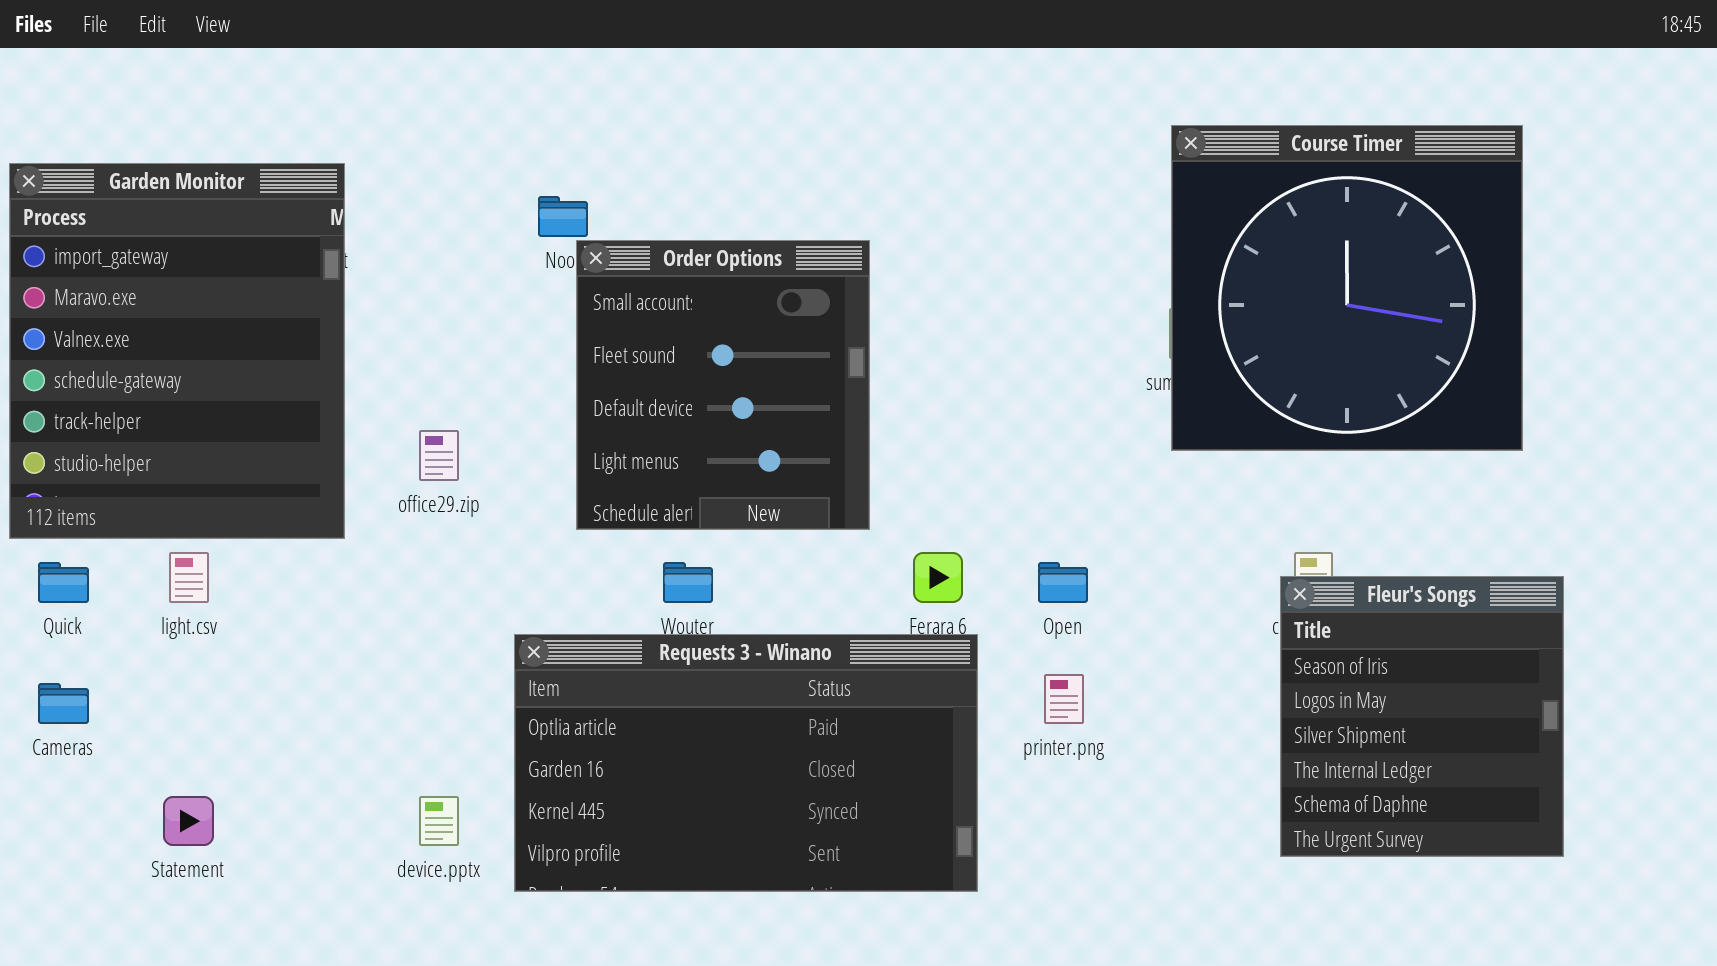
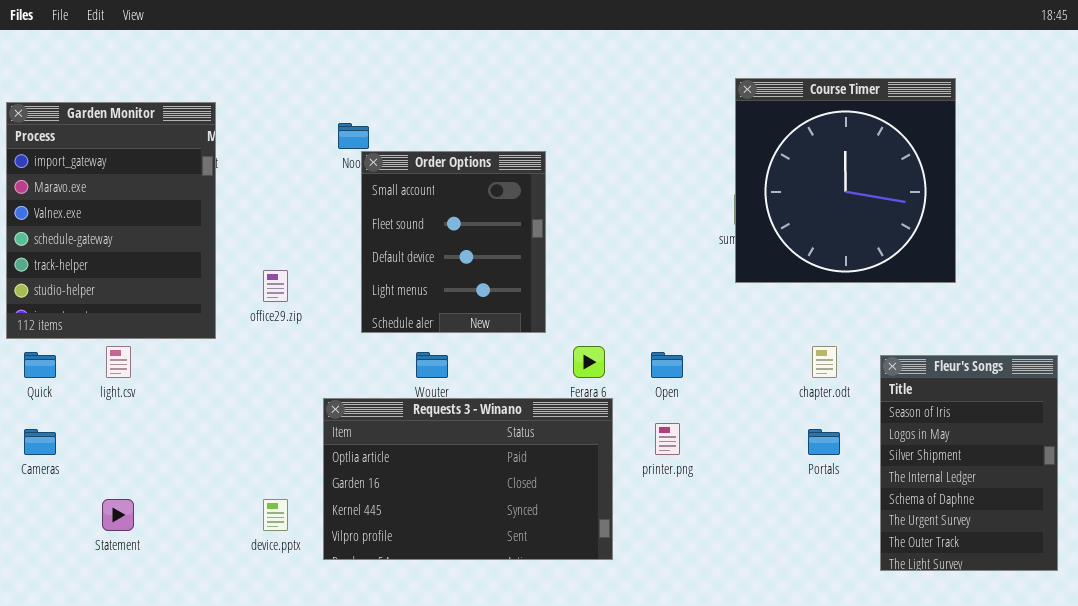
Fleur's Songs: [1280,576,1564,857] -> [880,355,1058,571], moved, resized

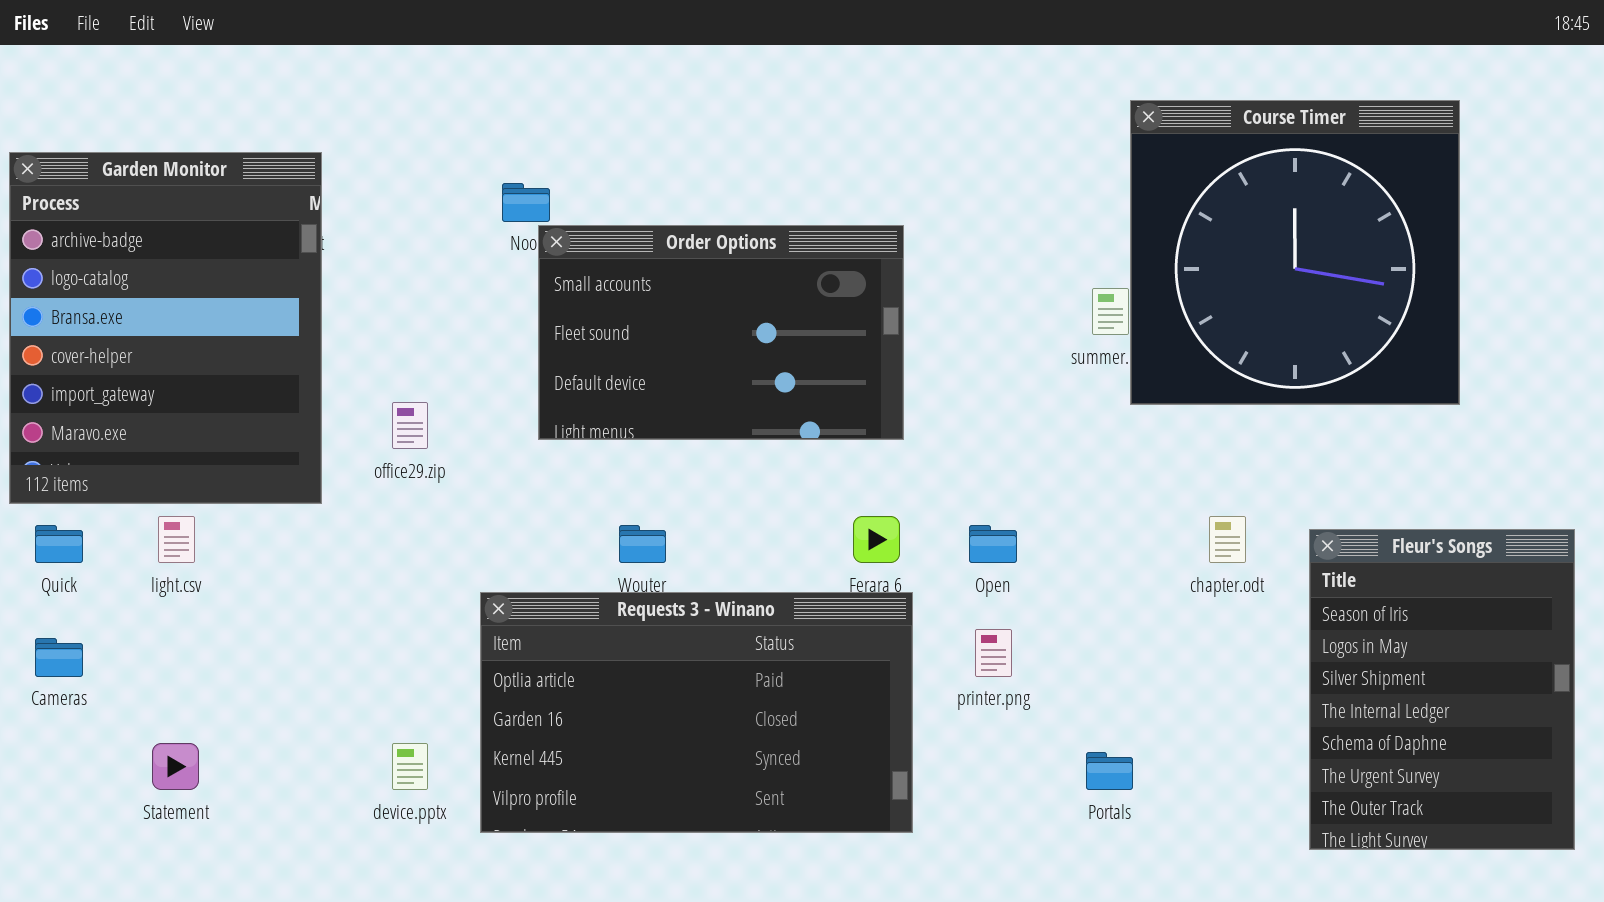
Course Timer: [735,78,956,283] -> [1130,100,1460,405], moved
Garden Monitor: [6,102,216,339] -> [9,152,322,504], scrolled up 4 rows
Order Options: [361,151,546,333] -> [538,225,904,440], resized
Portals: [808,429,840,455] -> [1086,752,1133,790], moved

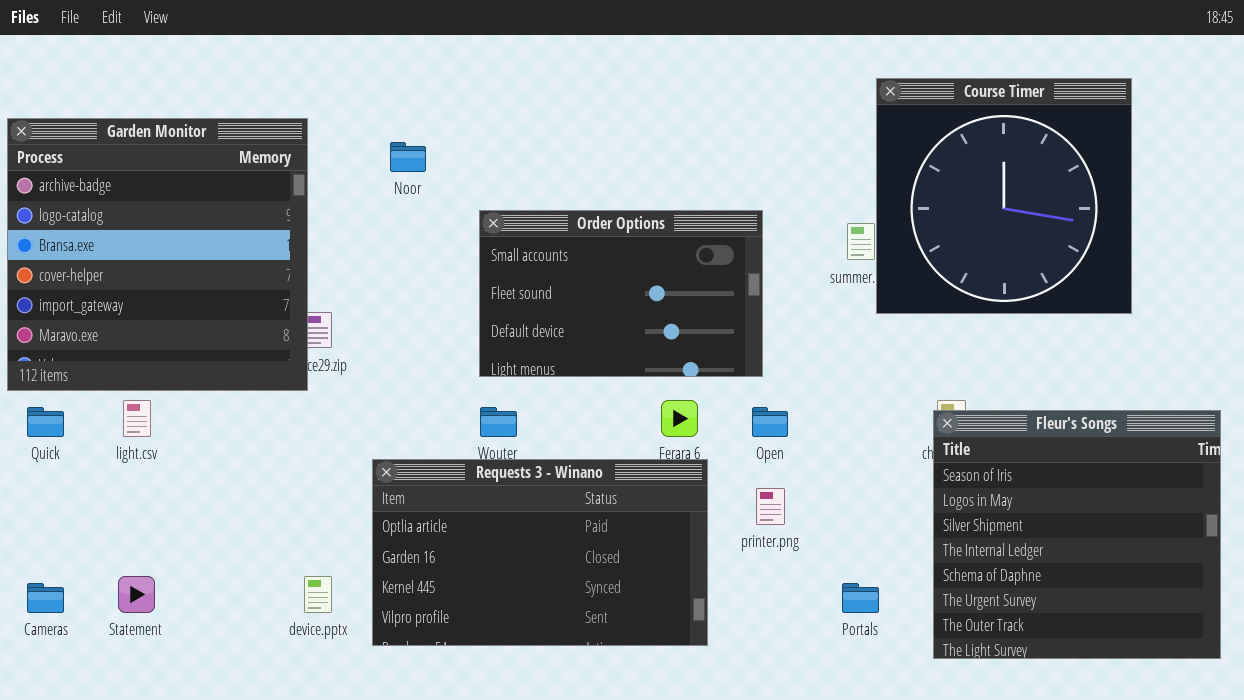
Garden Monitor: [9,152,322,504] -> [7,118,308,391], resized
Order Options: [538,225,904,440] -> [479,210,763,377], moved
Fleur's Songs: [1309,529,1575,850] -> [933,410,1221,659], resized
Cameras: [35,638,83,677] -> [27,583,64,613], moved

